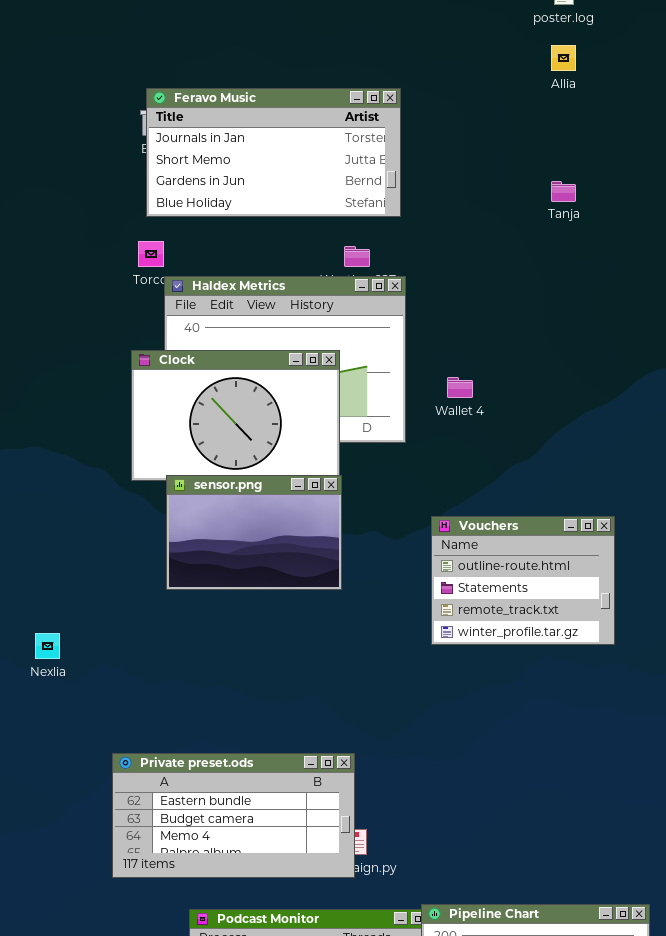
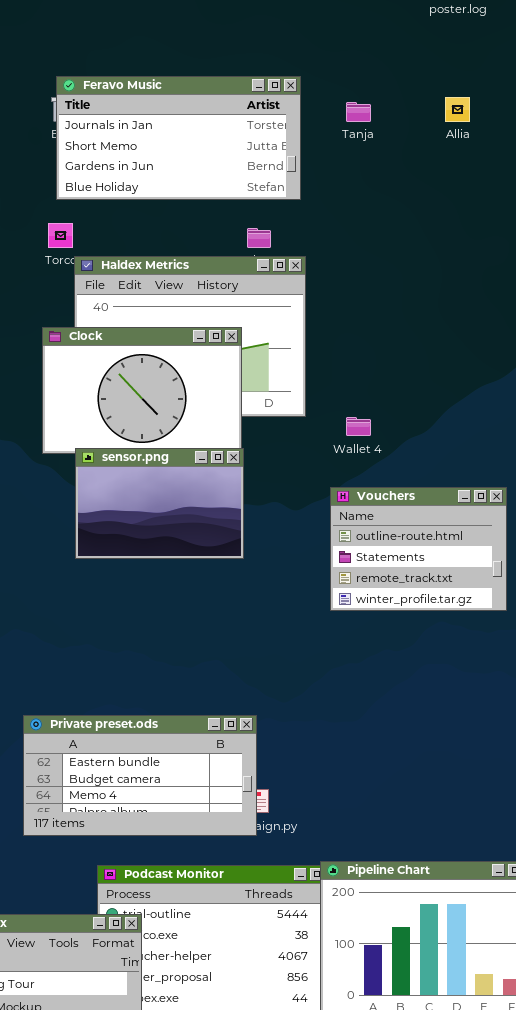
Allia: [551,45,576,71] -> [445,97,470,122], moved
Tanja: [551,181,576,202] -> [346,102,371,122], moved
Wallet 4: [447,377,473,398] -> [346,417,371,436], moved

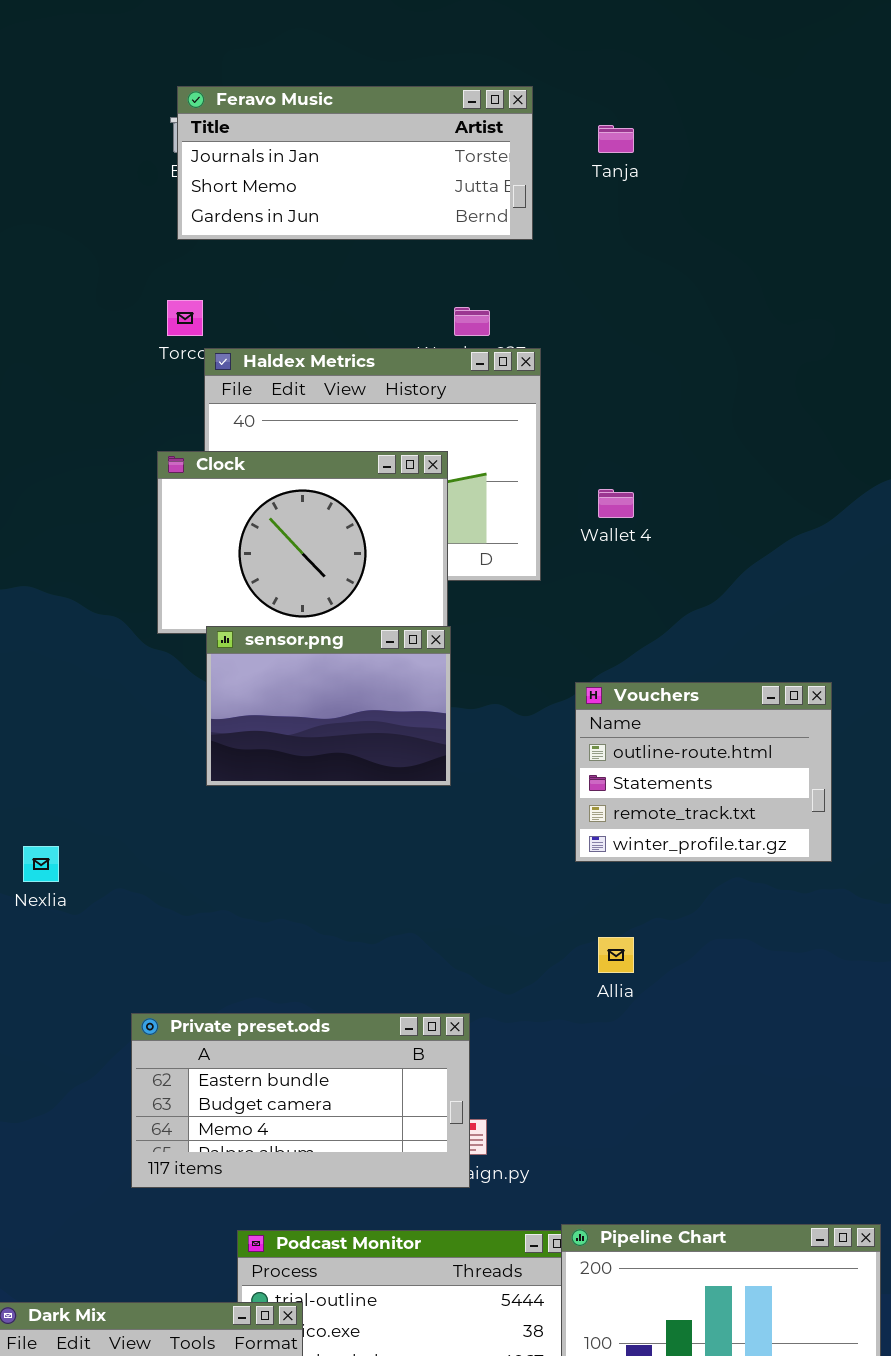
Feravo Music: [56,76,301,200] -> [177,86,533,240], resized
Allia: [445,97,470,122] -> [598,937,634,973], moved
Wallet 4: [346,417,371,436] -> [598,489,634,518], moved

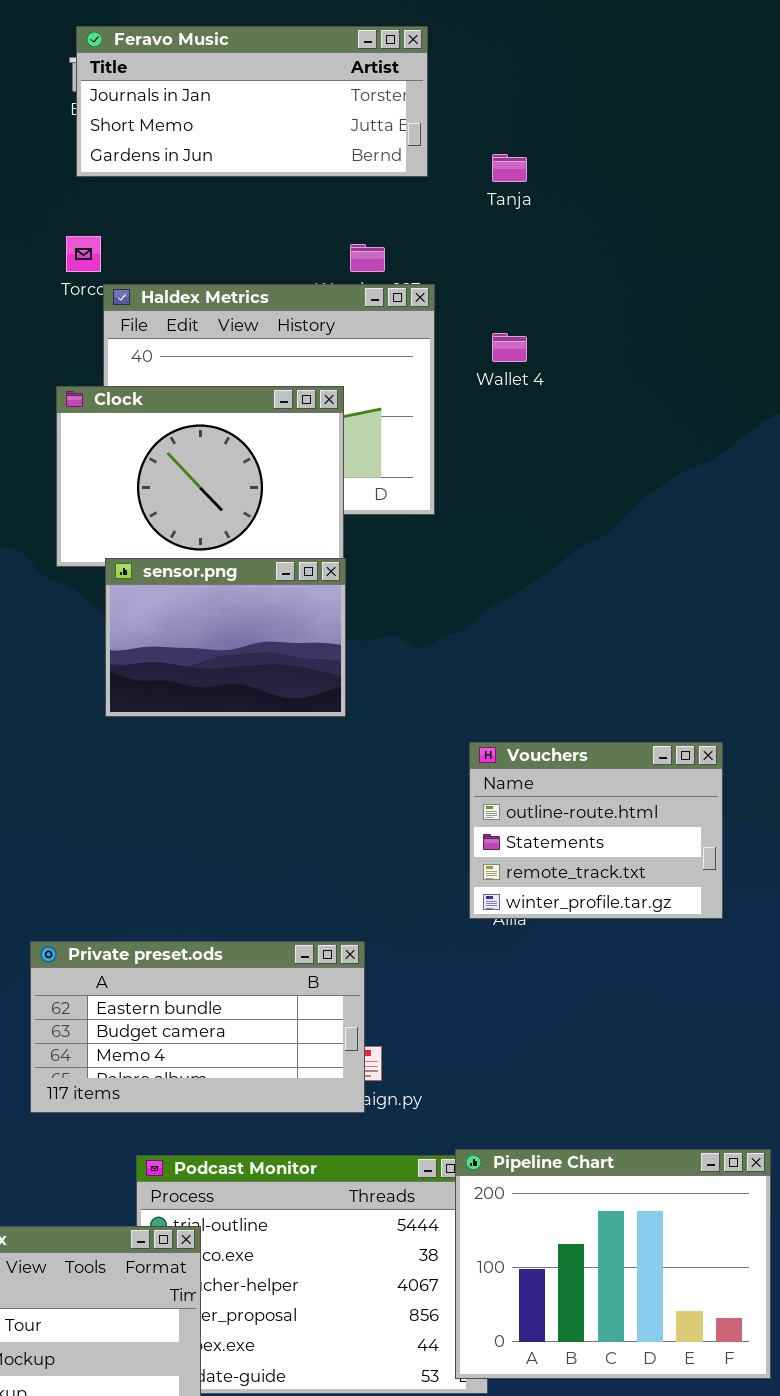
Tanja: [598,125,634,153] -> [492,154,527,182], moved
Wallet 4: [598,489,634,518] -> [492,333,527,362], moved
Vouchers: [575,682,832,862] -> [469,742,723,919], moved

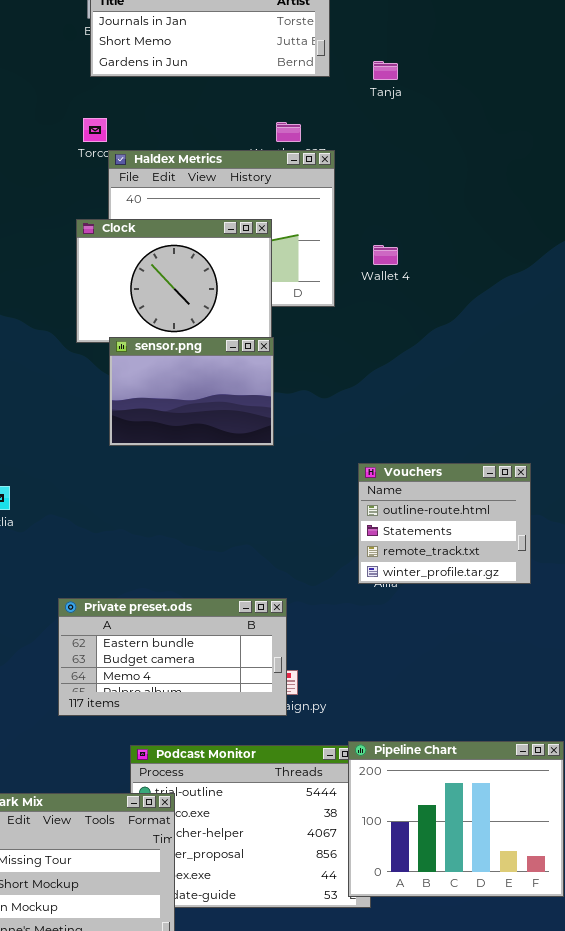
Wallet 4: [492,333,527,362] -> [373,245,398,265], moved

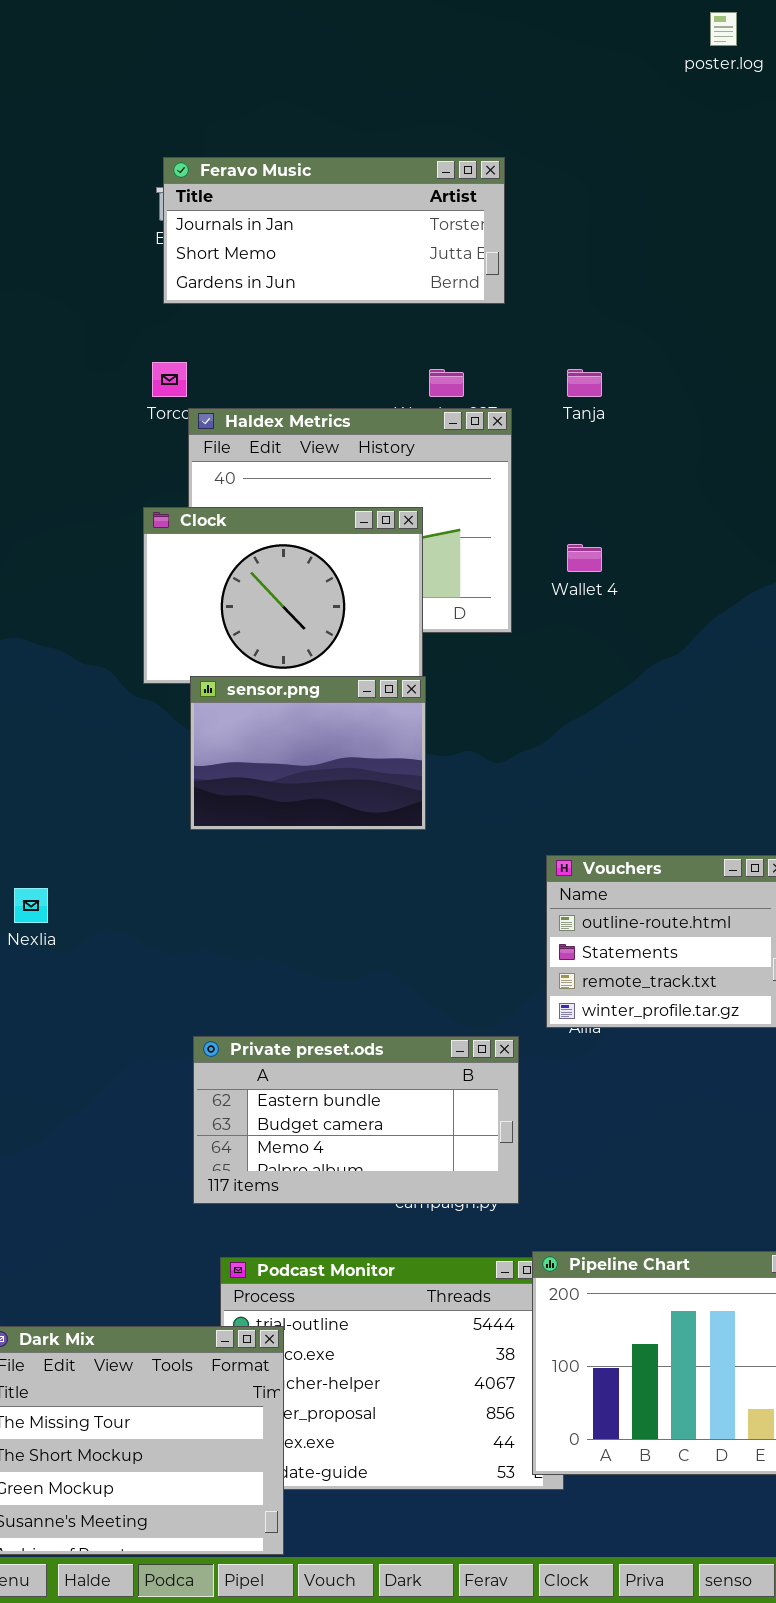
Tanja: [373,61,398,80] -> [567,369,602,397], moved
Private preset.ods: [58,598,287,716] -> [193,1036,519,1204], moved

